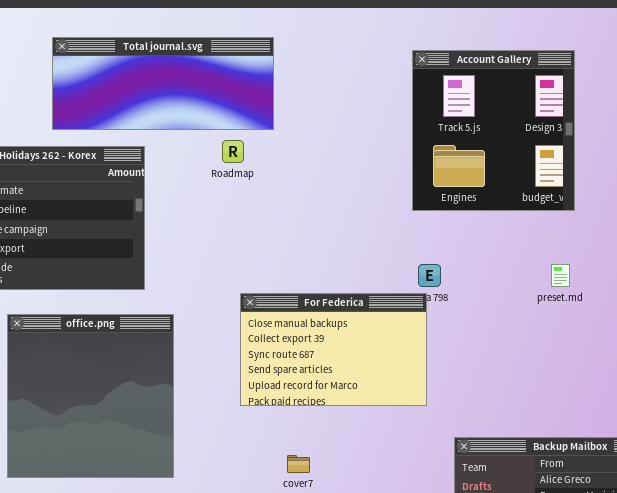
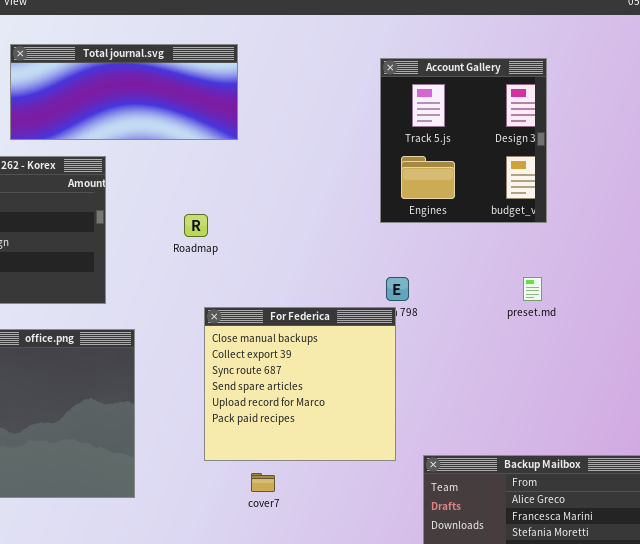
Roadmap: [222,140,244,163] -> [184,214,208,237], moved
For Federica: [240,293,427,406] -> [204,307,396,461], resized

